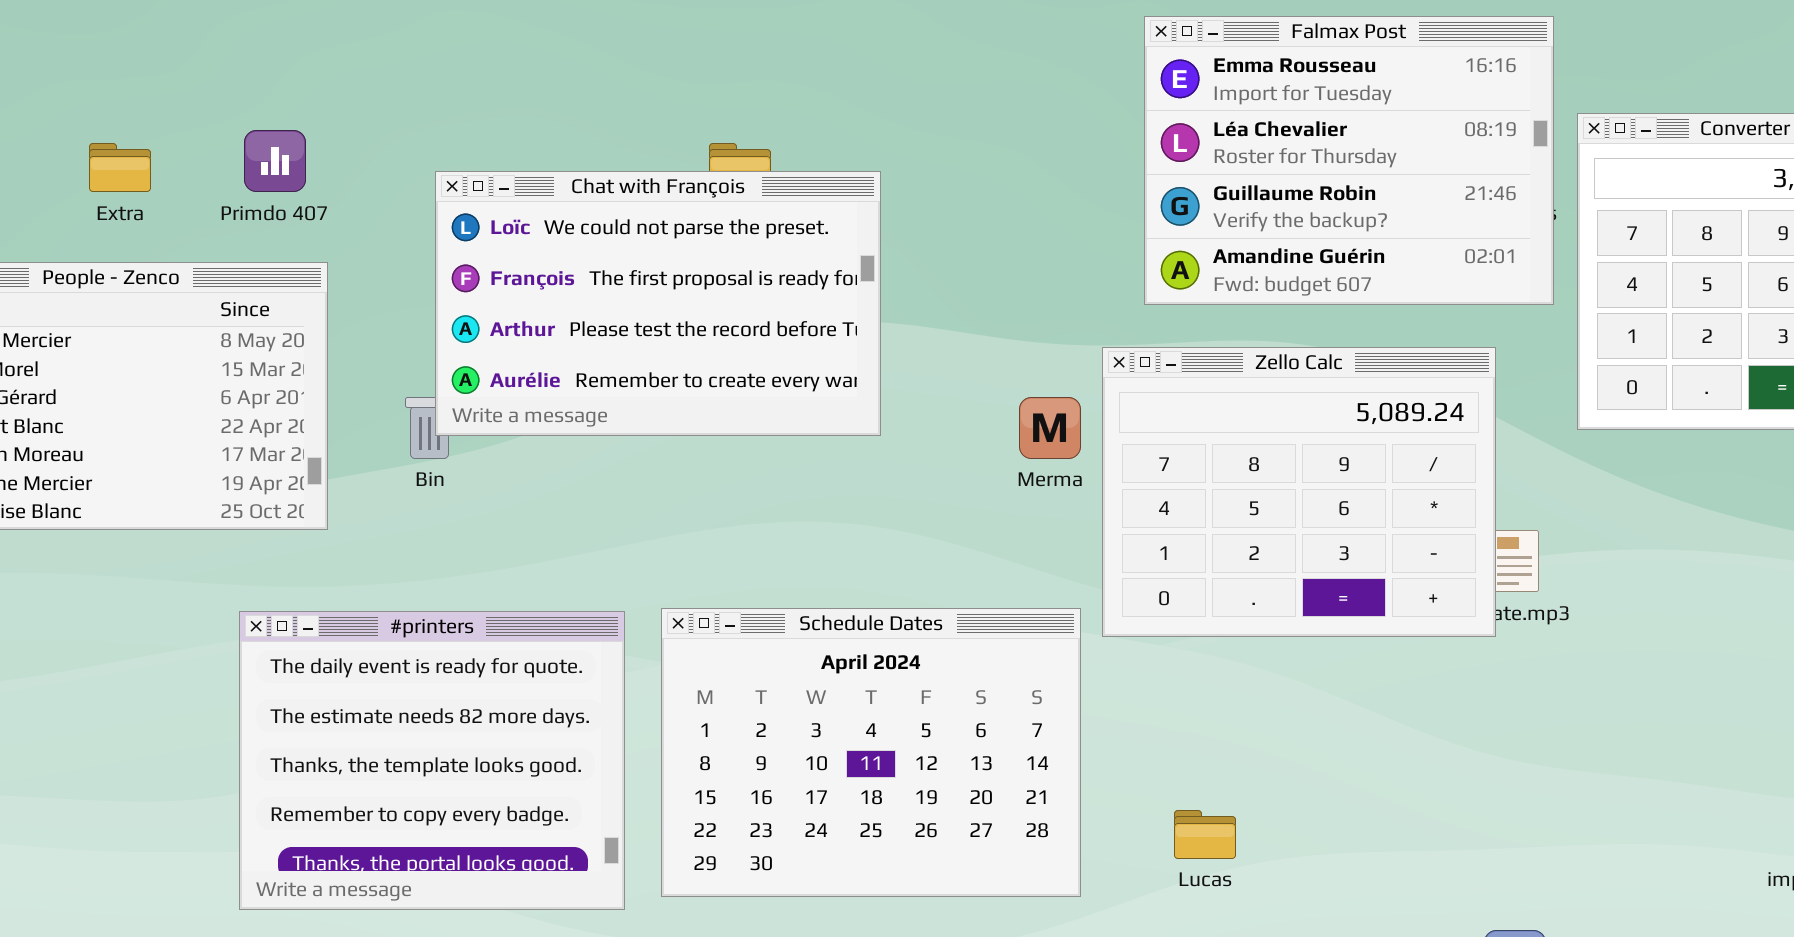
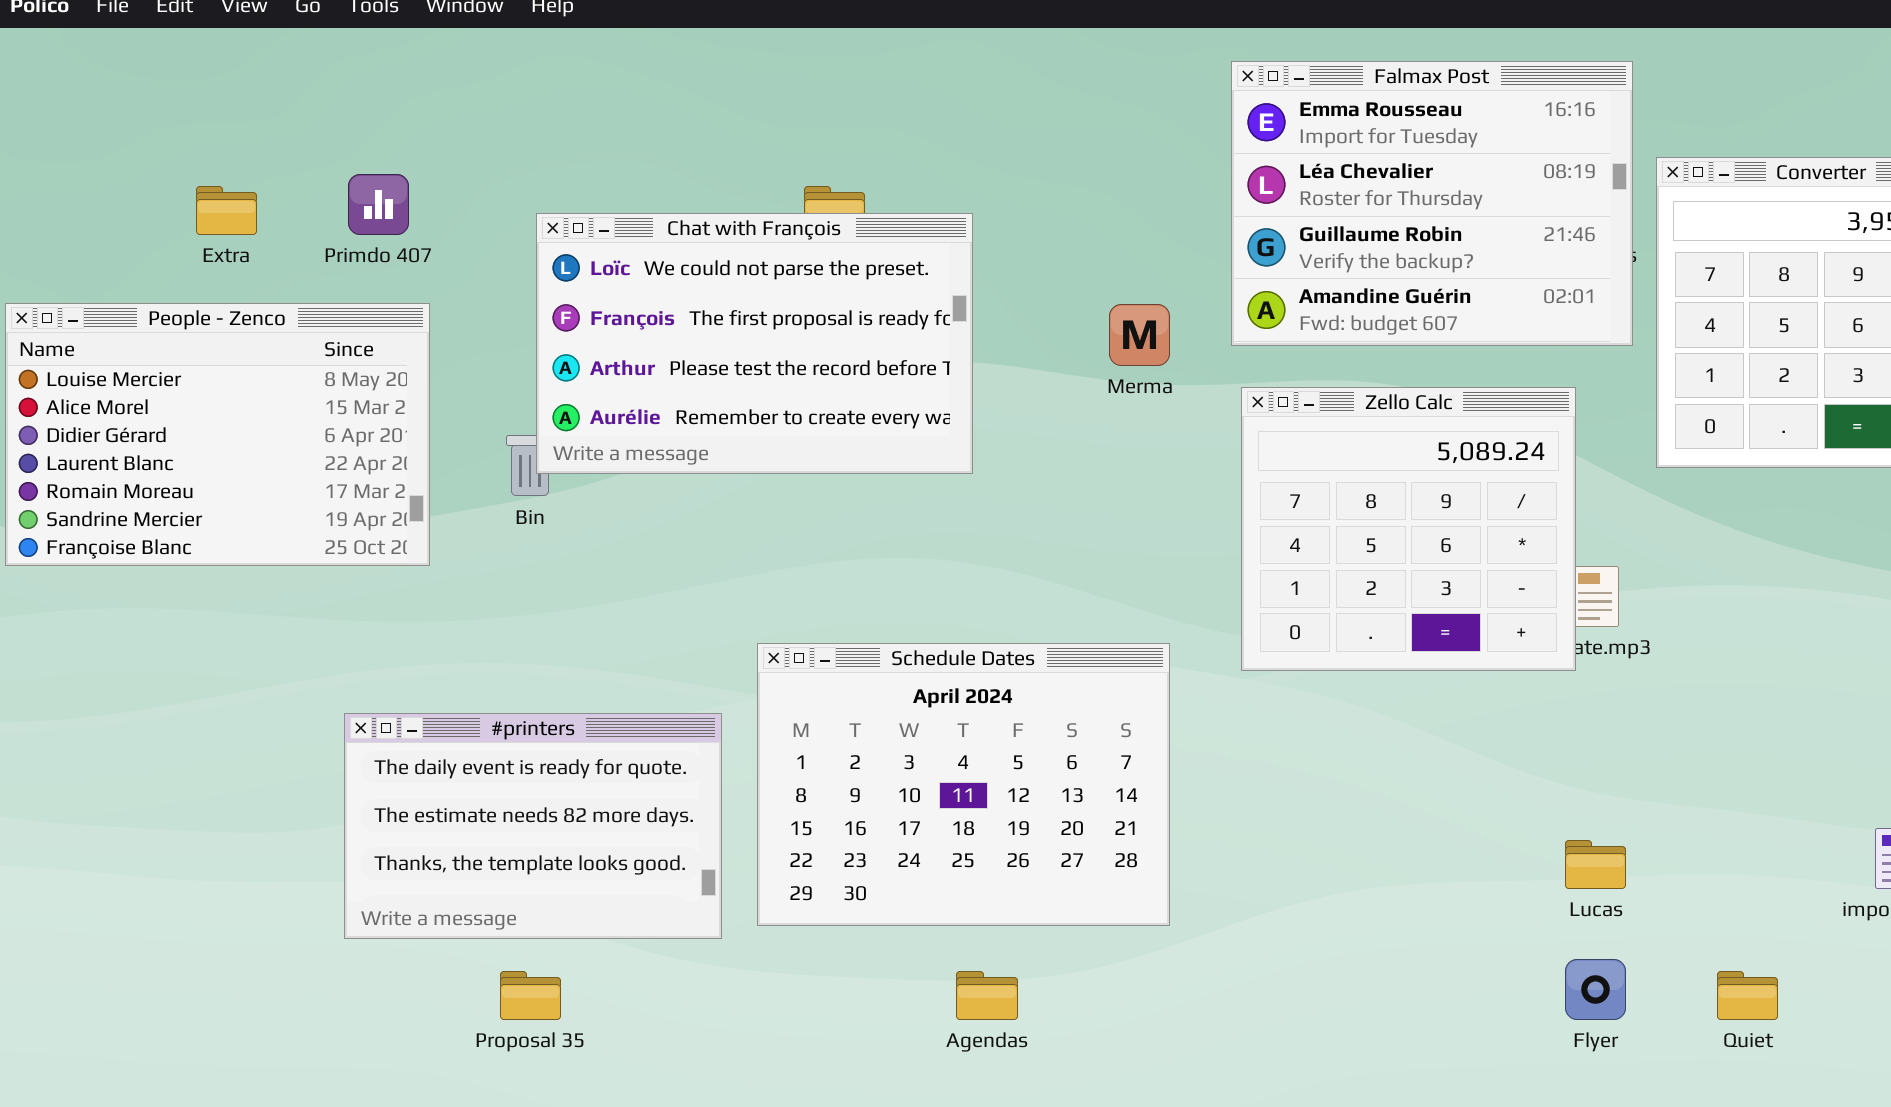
Zello Calc: [1102,347,1496,637] -> [1241,387,1576,671], resized
Merma: [1019,397,1081,459] -> [1109,304,1170,366], moved
#printers: [239,611,625,910] -> [344,713,722,939], resized
Lucas: [1174,810,1236,859] -> [1565,840,1626,889], moved

